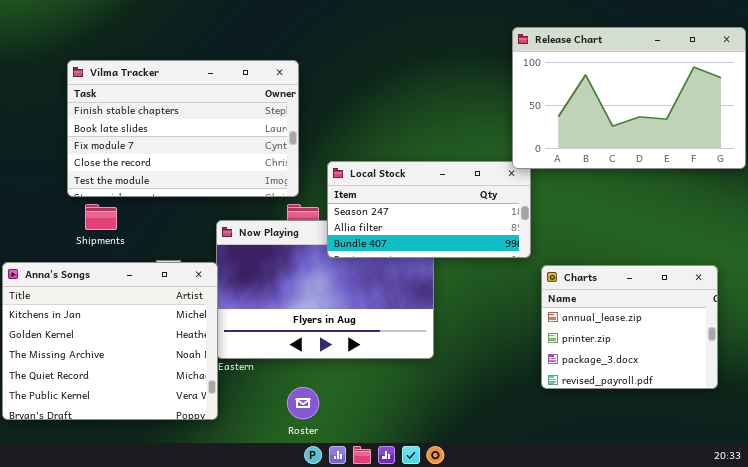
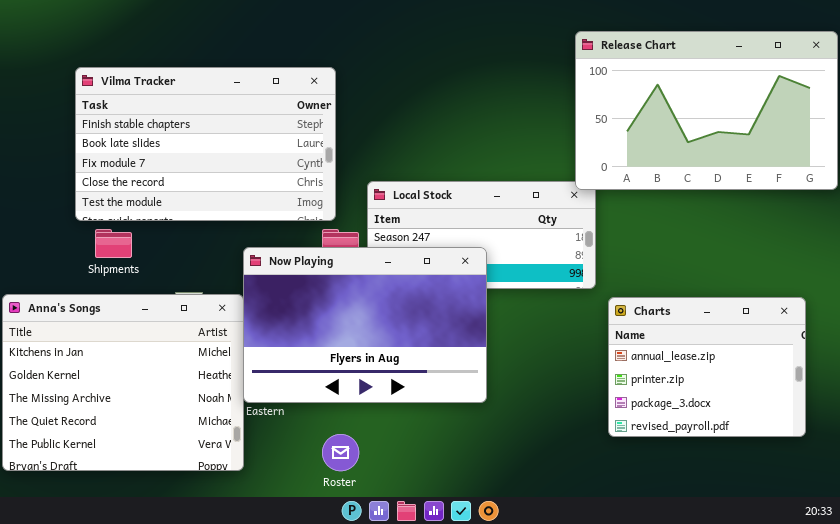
Now Playing: [216,220,434,359] -> [243,247,487,403], raised

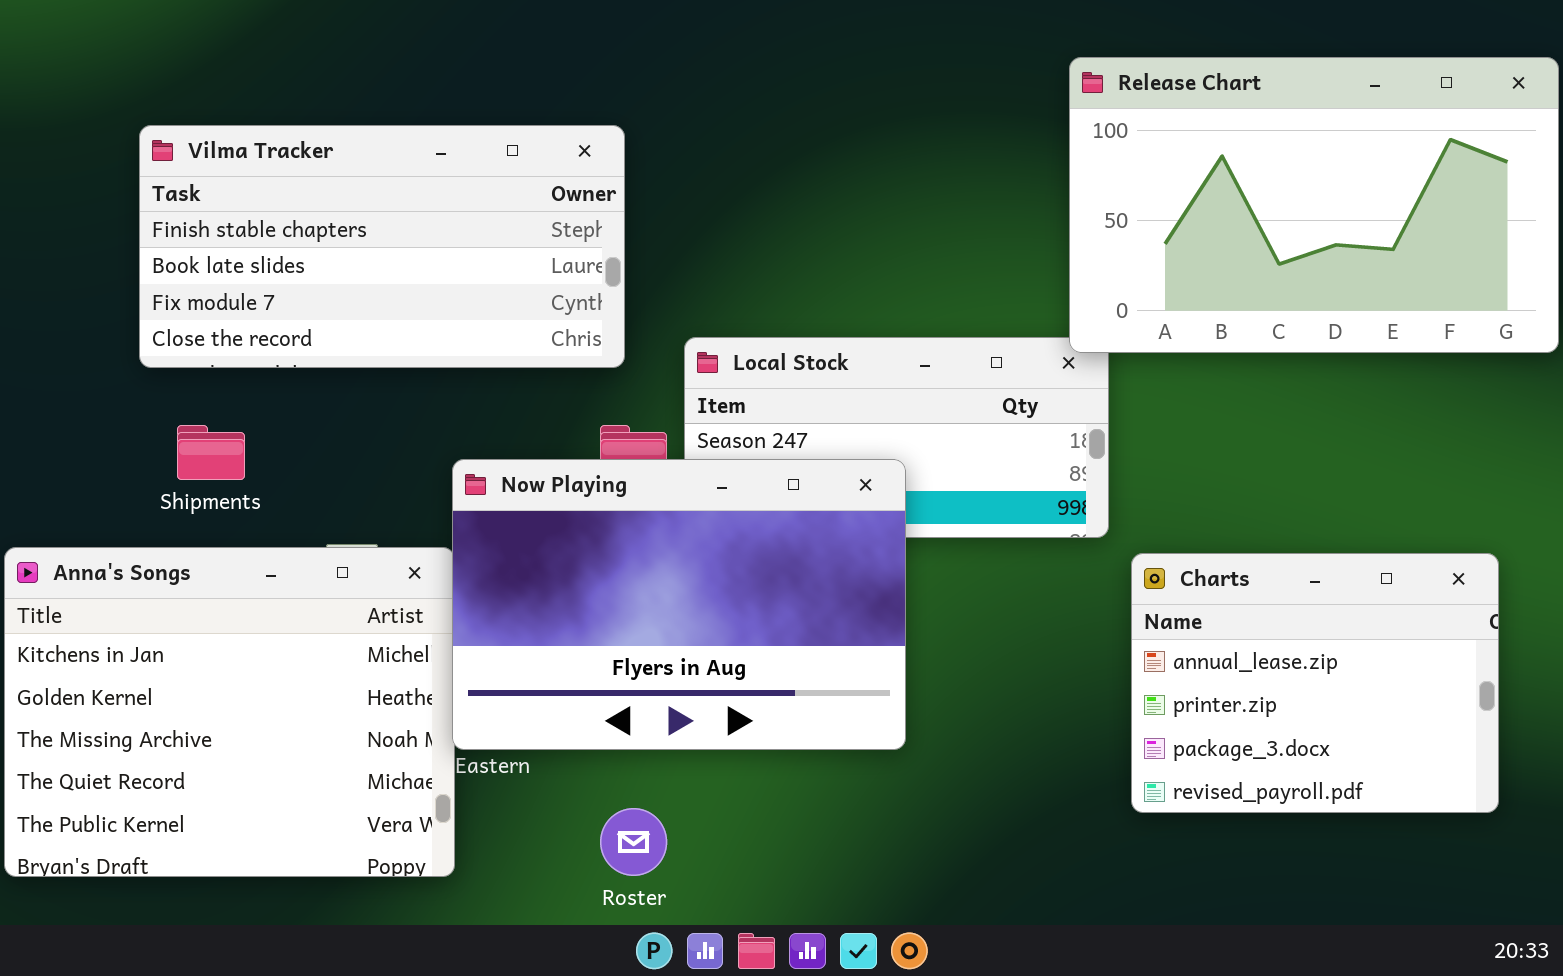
Vilma Tracker: [75,67,336,221] -> [139,125,625,368], resized

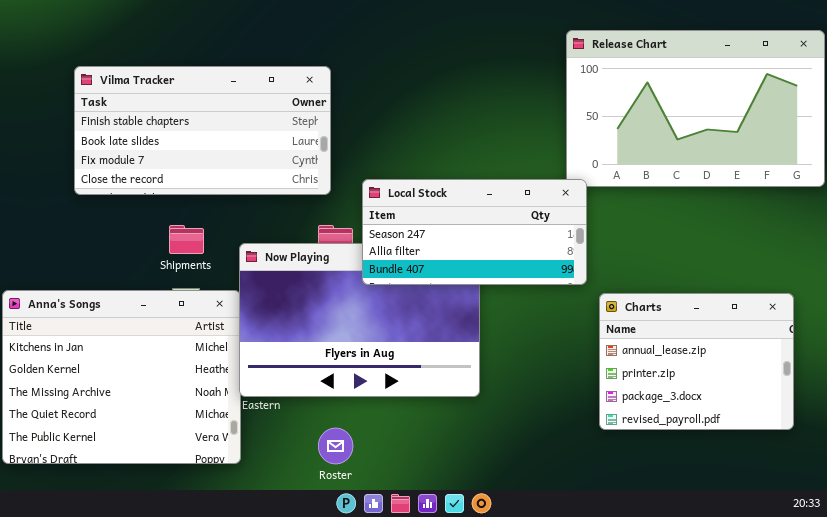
Local Stock: [684,337,1109,538] -> [362,179,587,285], raised
Shipments: [177,425,245,480] -> [169,225,204,254], moved

